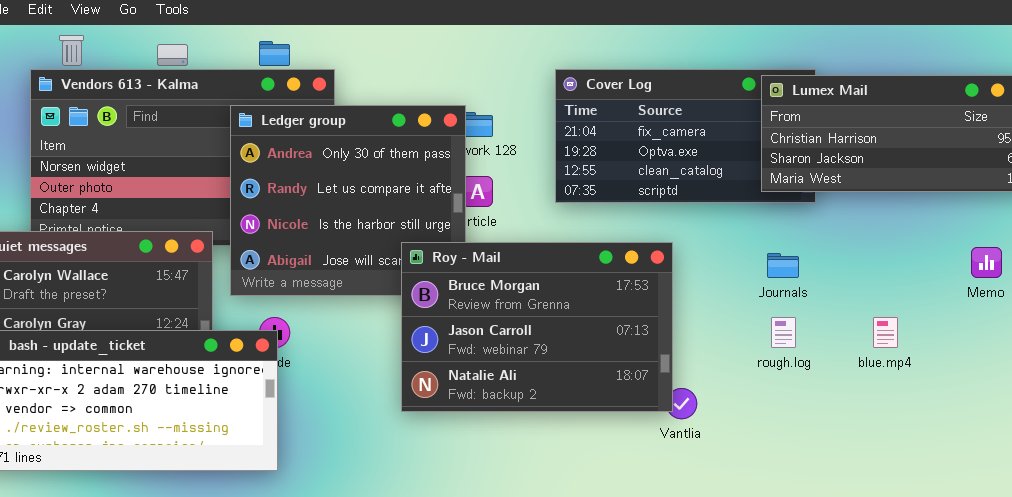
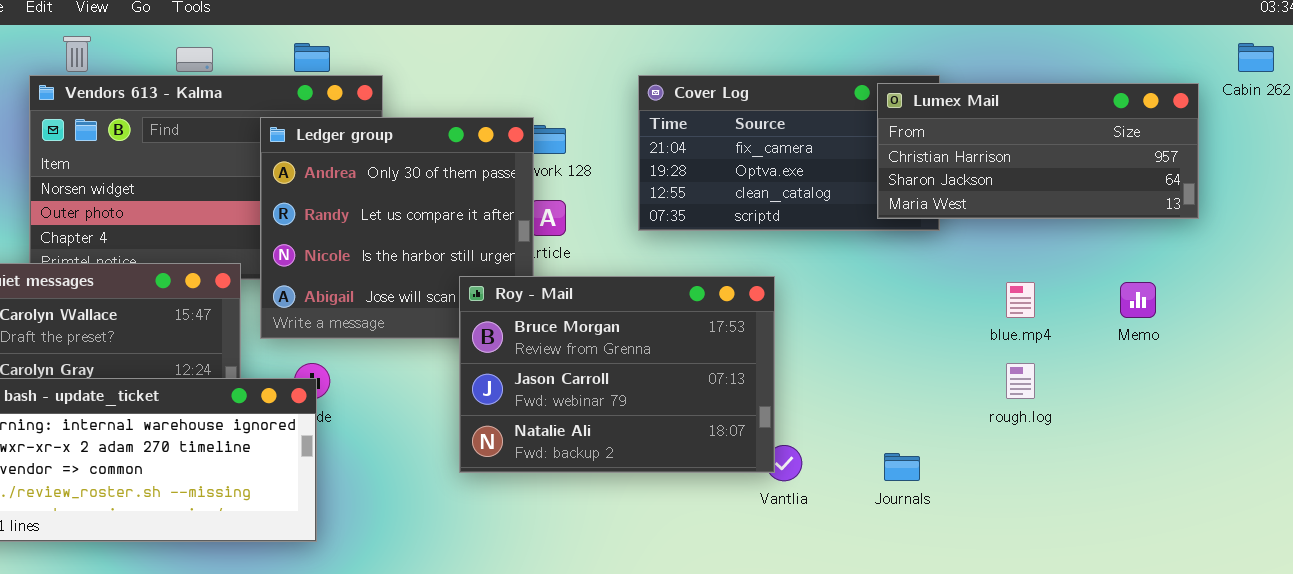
Journals: [767,253,799,278] -> [884,453,920,481], moved
rough.log: [771,317,796,348] -> [1006,363,1035,399], moved
blue.mp4: [873,317,898,348] -> [1006,282,1035,318], moved

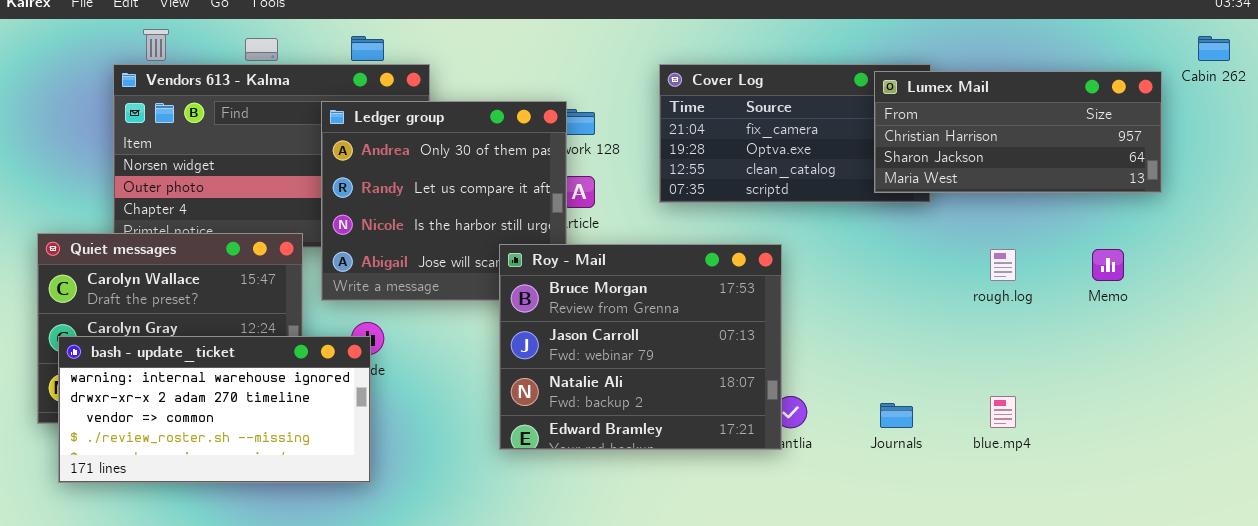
Roy - Mail: [459,276,775,473] -> [499,244,782,450], resized
blue.mp4: [1006,282,1035,318] -> [990,396,1016,428], moved
rough.log: [1006,363,1035,399] -> [990,249,1016,281], moved

